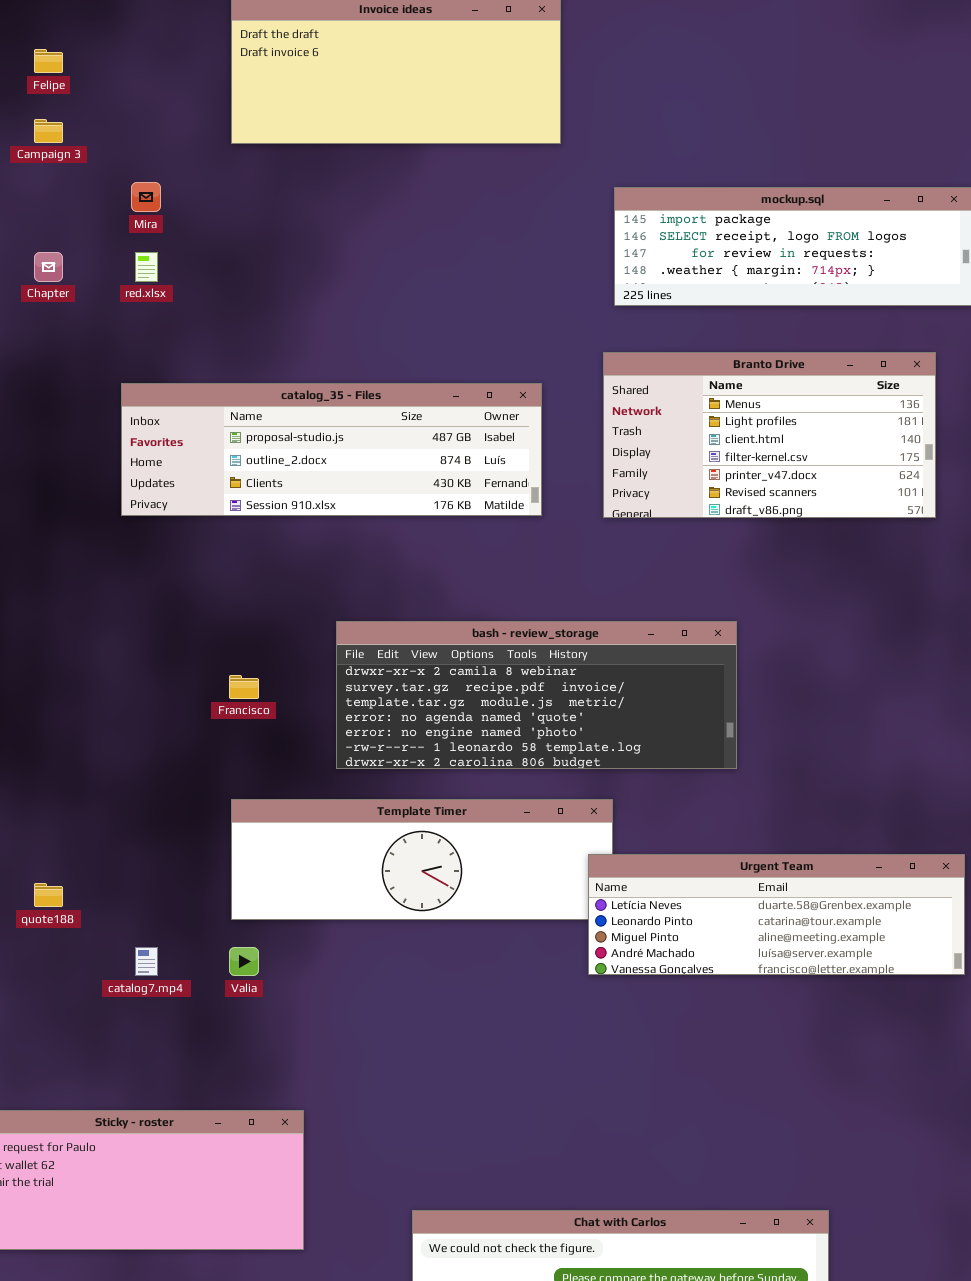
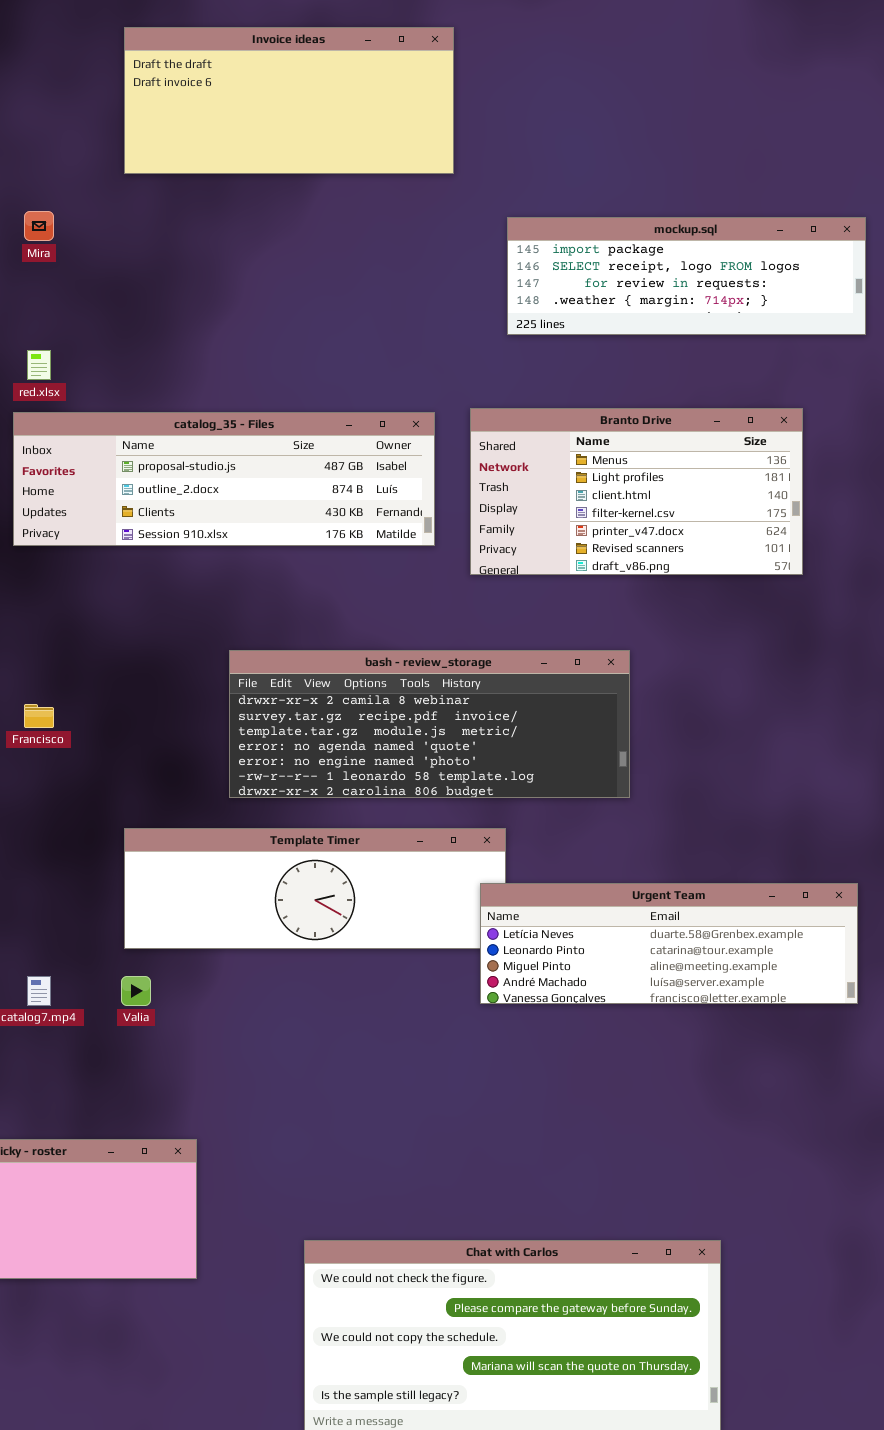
red.xlsx: [135,252,158,282] -> [27,350,51,380], moved
Branto Drive: [603,352,936,518] -> [470,408,803,575], moved
Francisco: [229,675,259,699] -> [24,704,54,728], moved

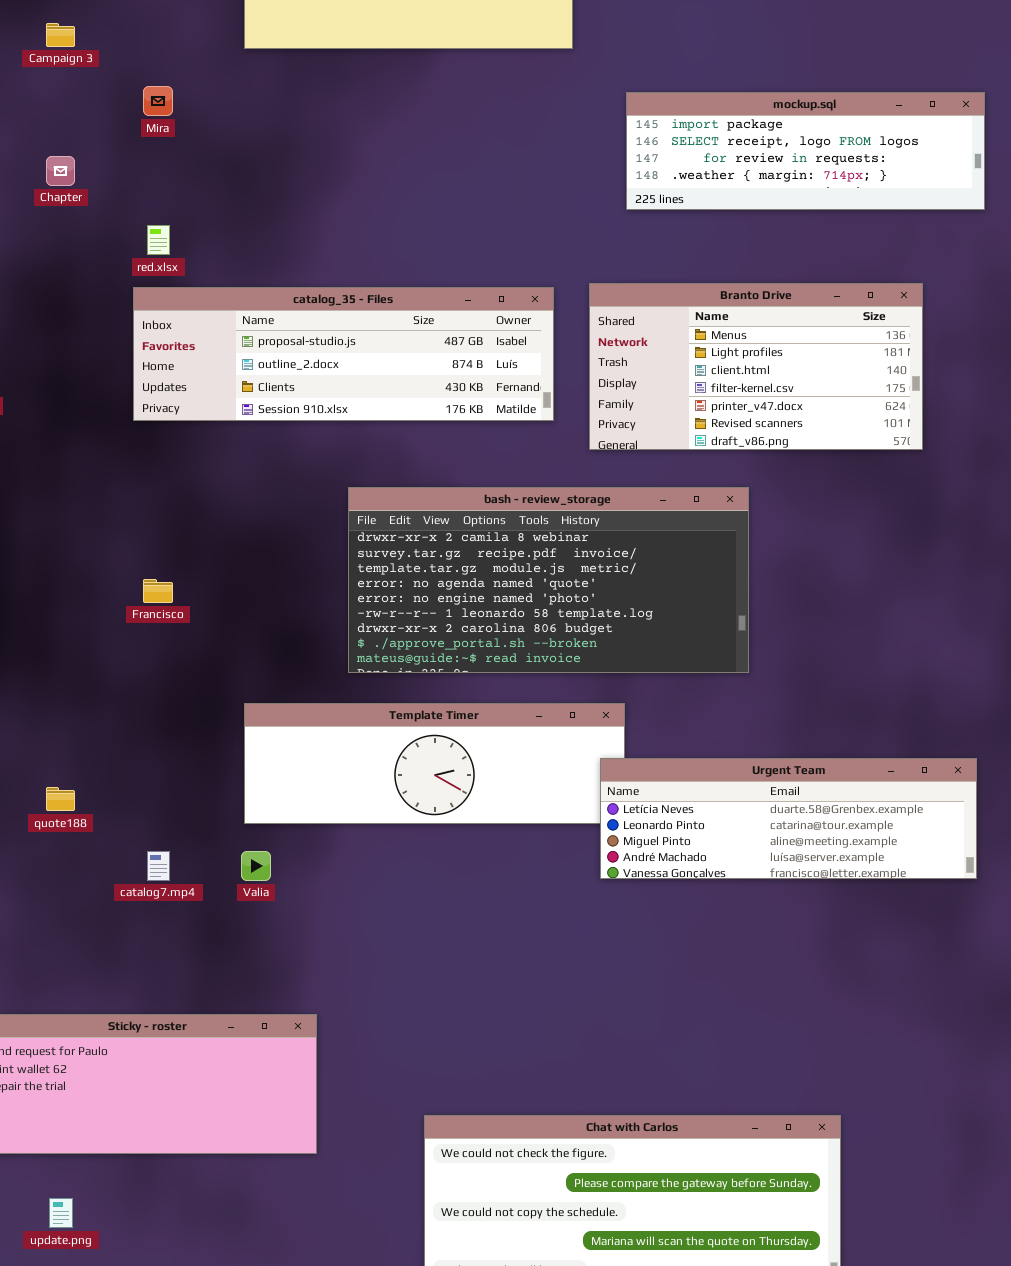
bash - review_storage: [229,650,630,798] -> [348,487,749,673], resized

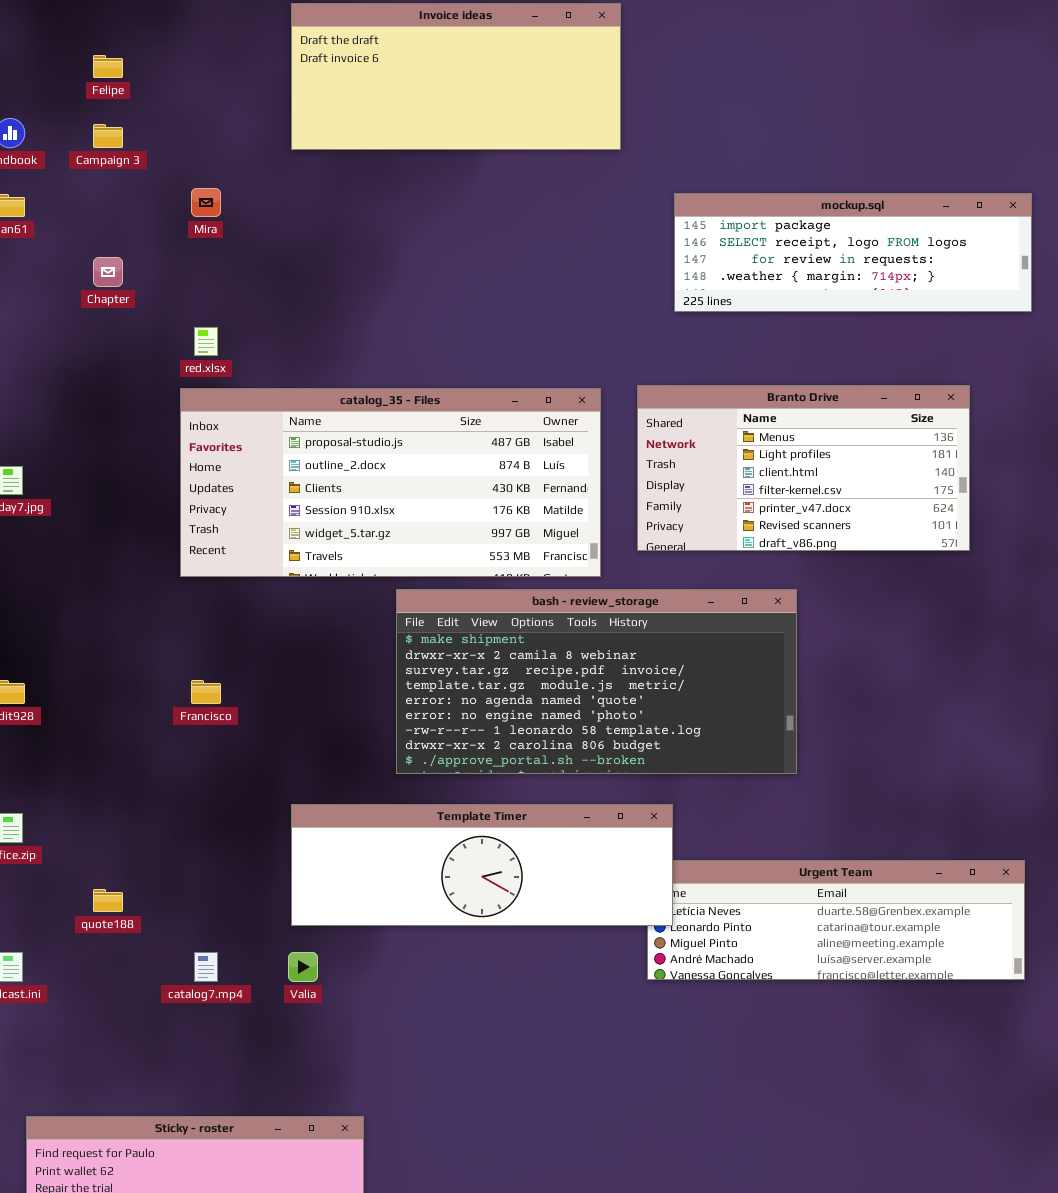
catalog_35 - Files: [133,287,554,421] -> [180,388,601,577], resized
bash - review_storage: [348,487,749,673] -> [396,589,797,774], scrolled up 1 row
Template Timer: [244,703,625,824] -> [291,804,673,926], raised

